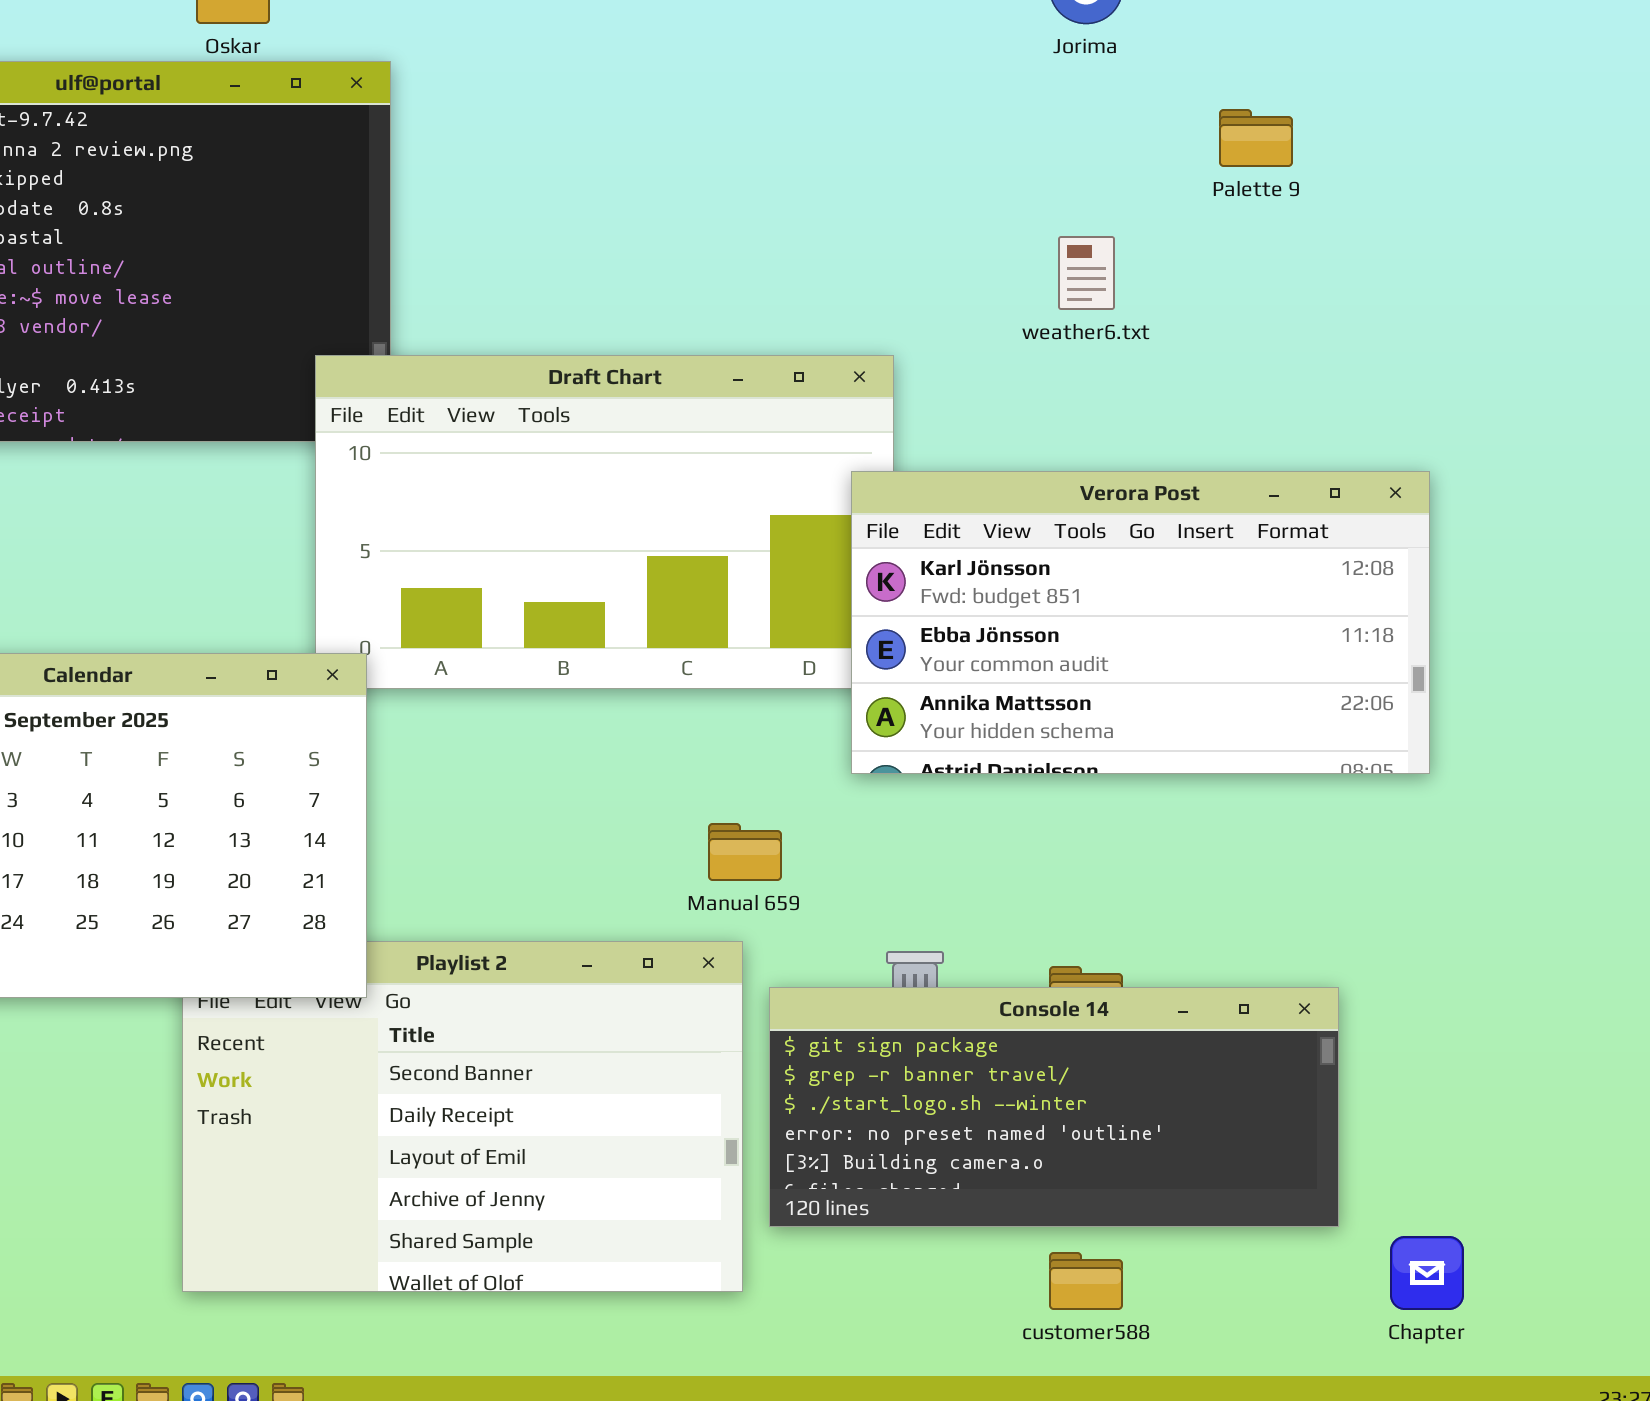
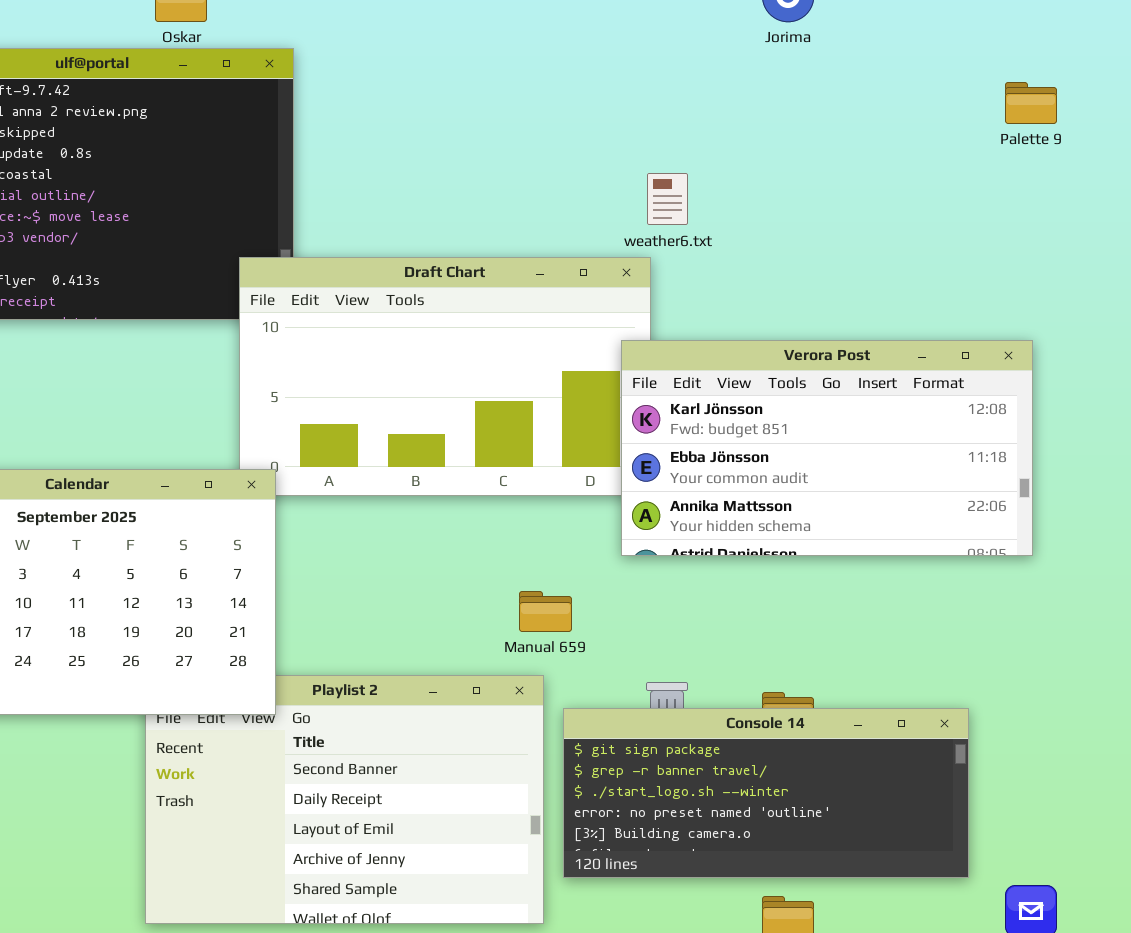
Palette 9: [1219,109,1293,167] -> [1005,82,1057,124], moved
weather6.txt: [1058,236,1115,310] -> [647,173,688,225], moved

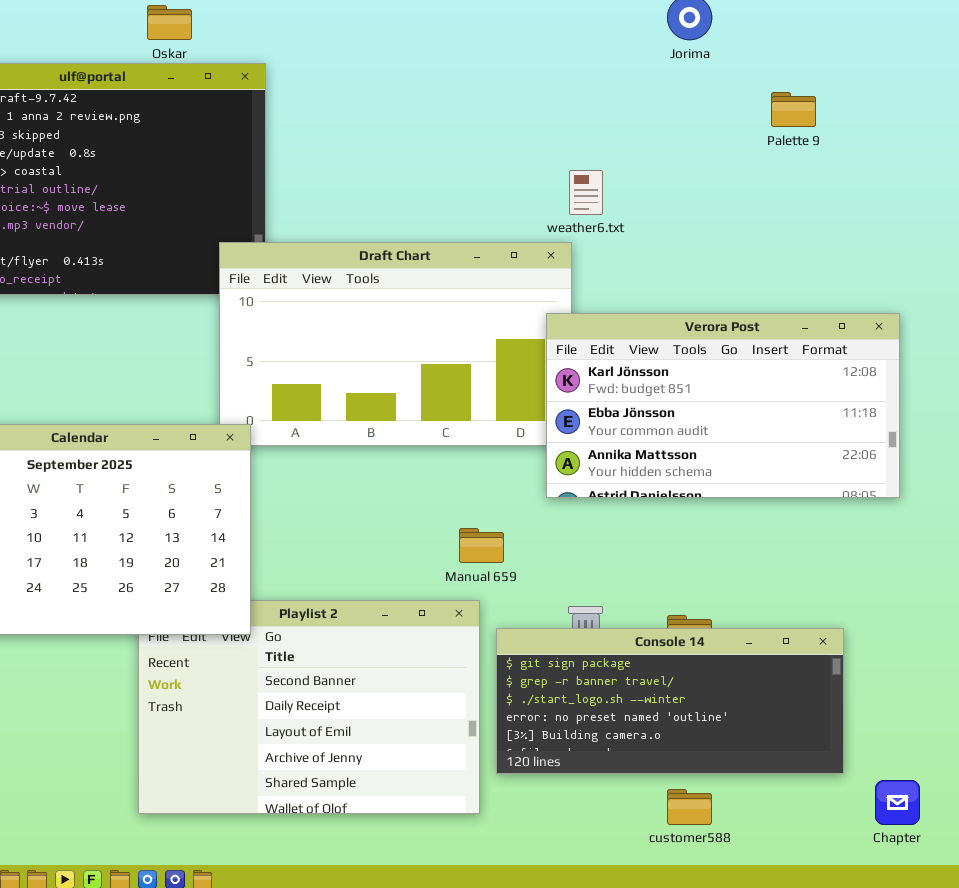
Palette 9: [1005,82,1057,124] -> [771,92,816,127], moved

